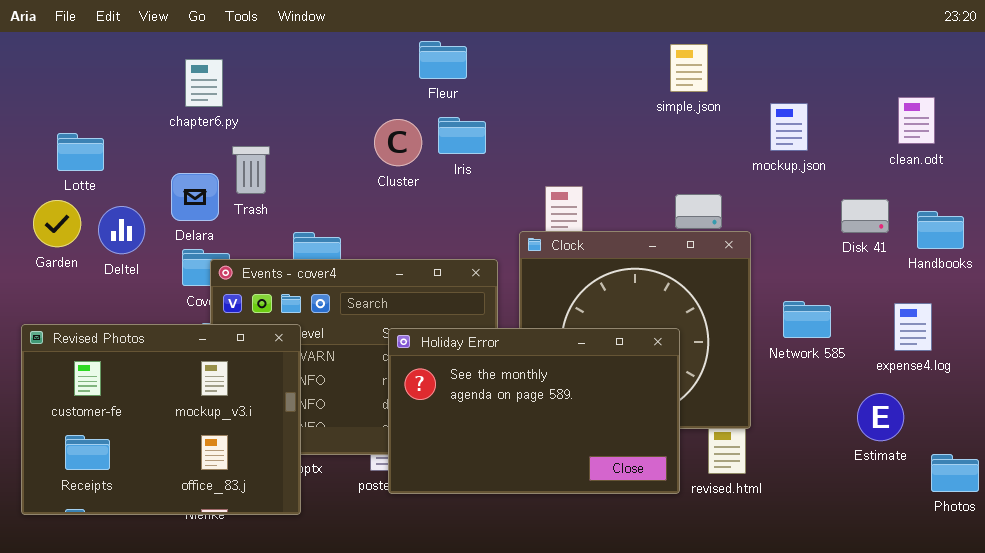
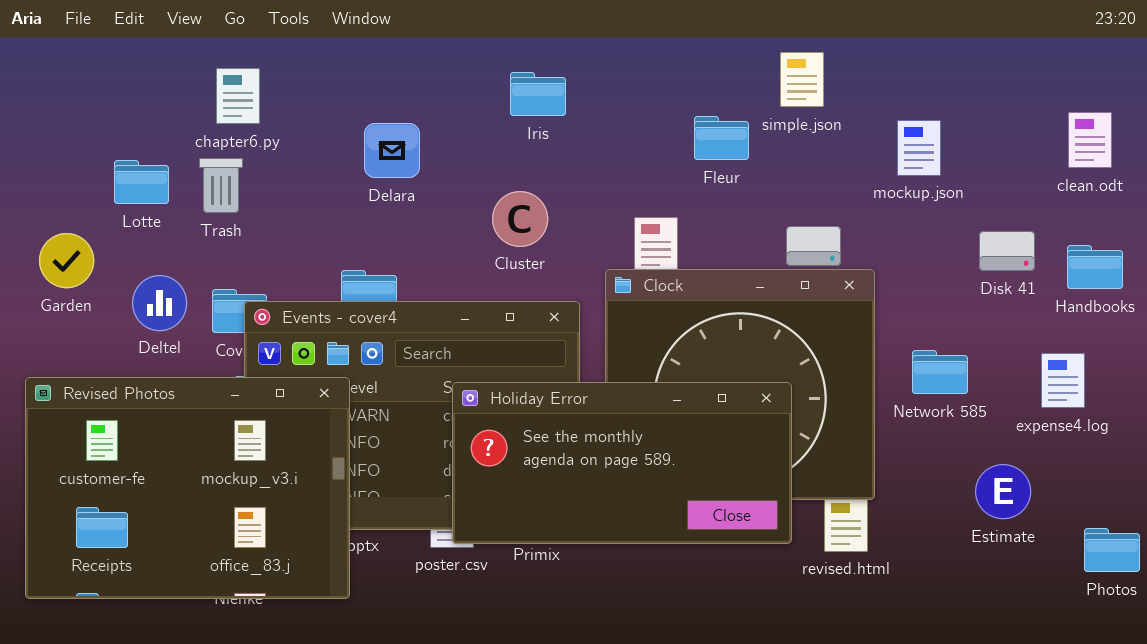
Fleur: [419,41,467,79] -> [694,116,749,160], moved
clean.odt: [898,97,935,144] -> [1068,112,1112,168], moved
Iris: [438,117,486,154] -> [510,72,566,116], moved
Cluster: [374,119,422,166] -> [492,191,548,247], moved
Lotte: [57,133,104,171] -> [114,160,169,204], moved
Trash: [232,146,270,194] -> [199,158,243,213], moved
Delara: [171,173,219,221] -> [364,123,420,178], moved
Deltel: [98,206,145,254] -> [132,275,187,331], moved
Holiday Error: [388,328,680,494] -> [452,382,792,544], resized
Estimate: [857,393,904,441] -> [975,464,1031,519], moved

